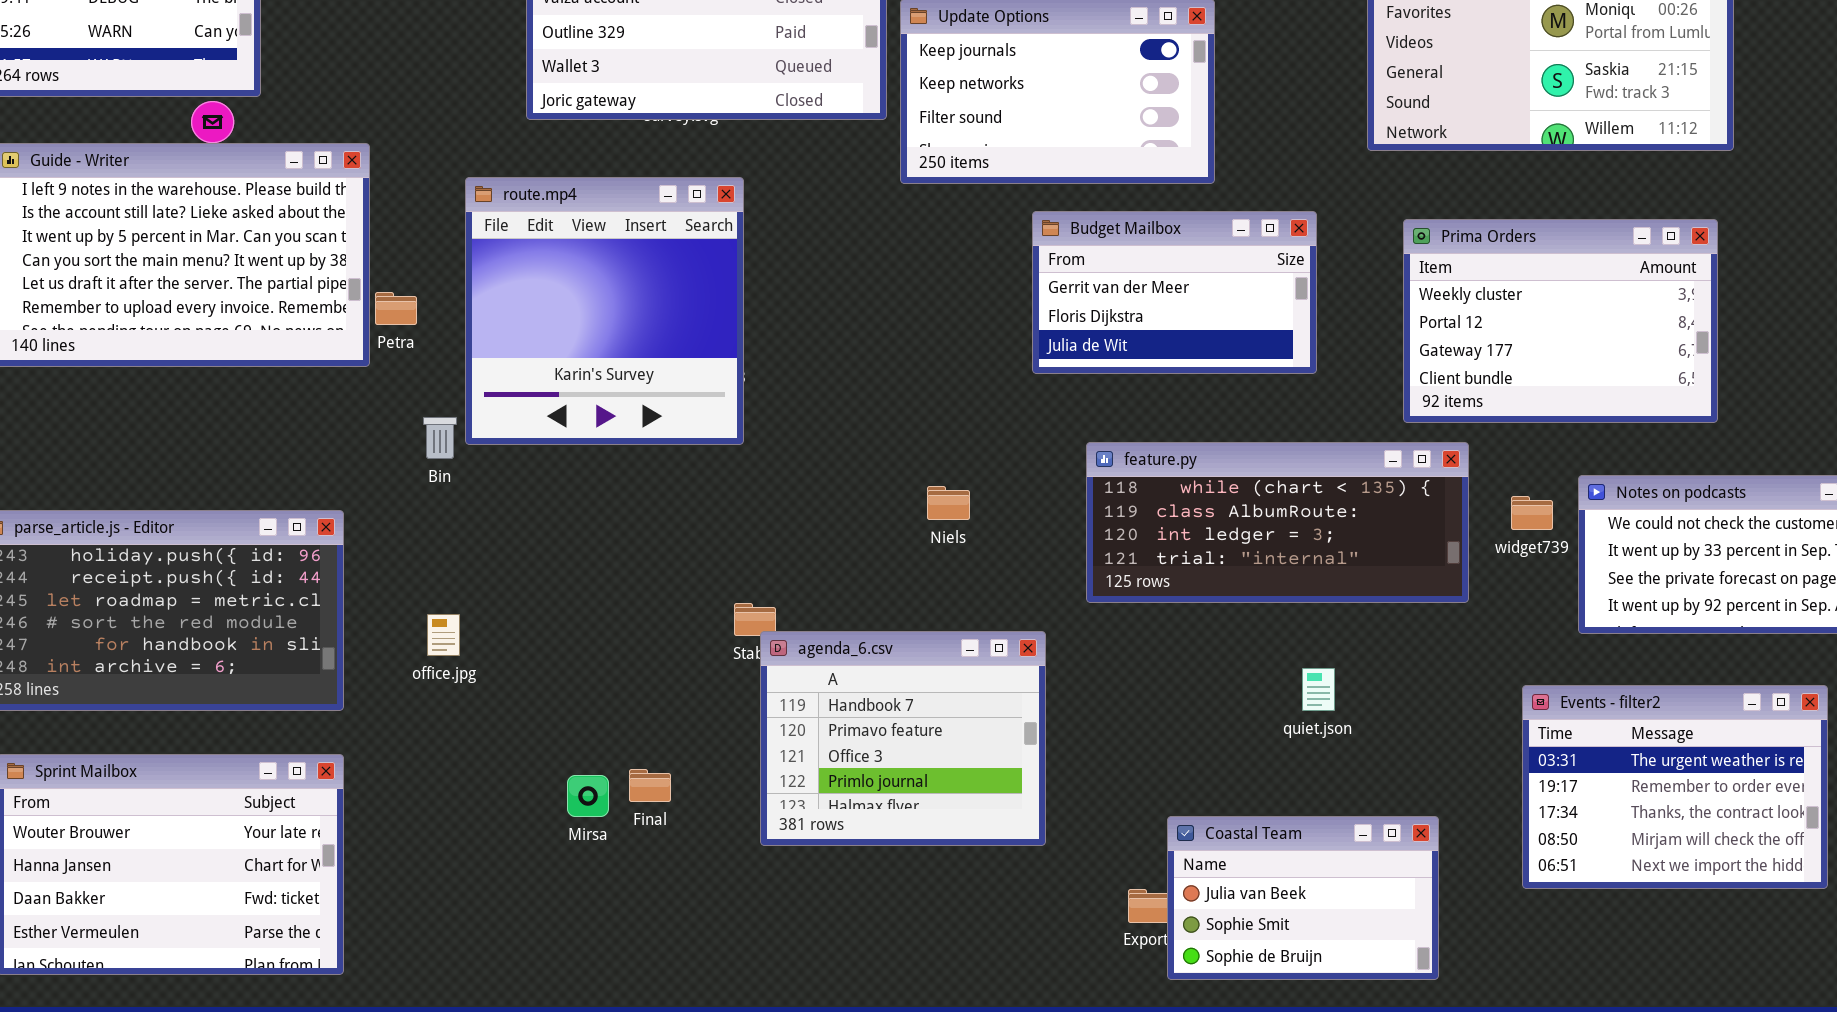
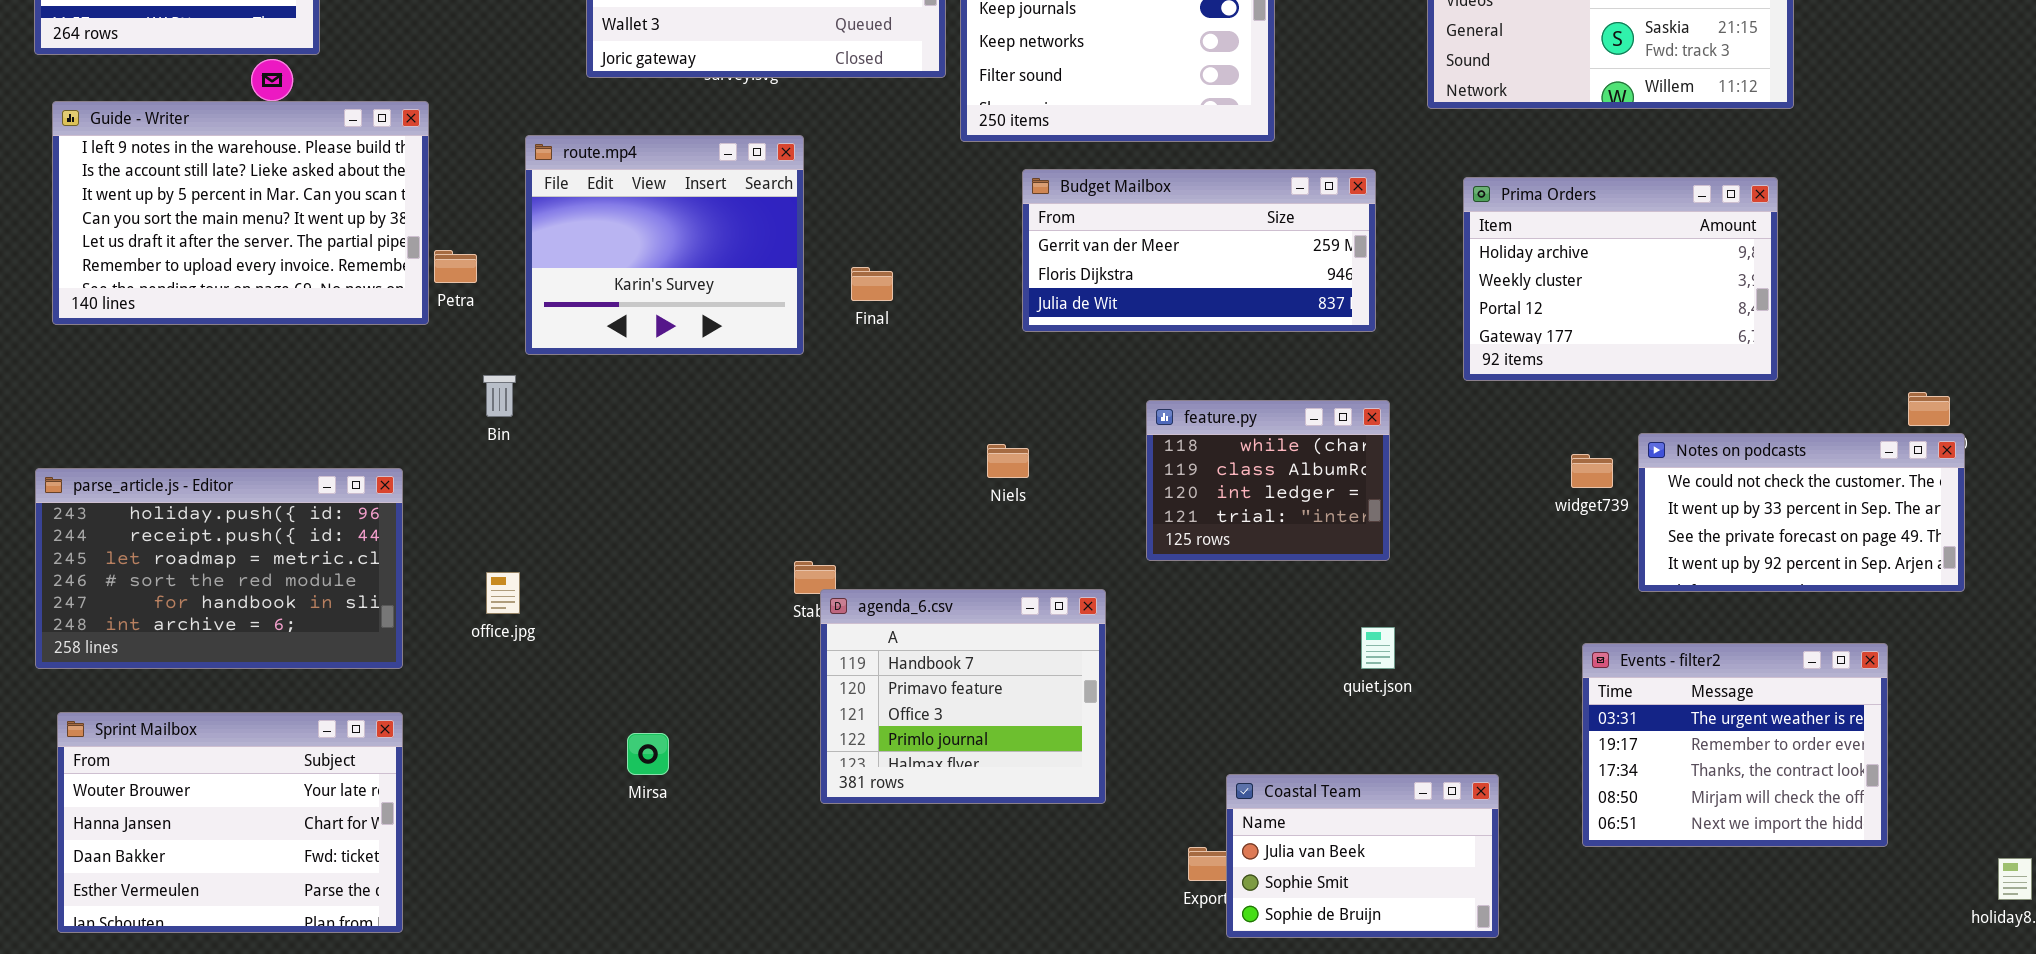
route.mp4: [465,177,744,445] -> [525,135,804,355], resized
Budget Mailbox: [1032,211,1317,374] -> [1022,169,1376,332], resized
Prima Orders: [1403,219,1718,423] -> [1463,177,1778,381], scrolled up 1 row
feature.py: [1086,442,1469,603] -> [1146,400,1390,561], resized
Final: [629,769,671,802] -> [851,267,893,301], moved

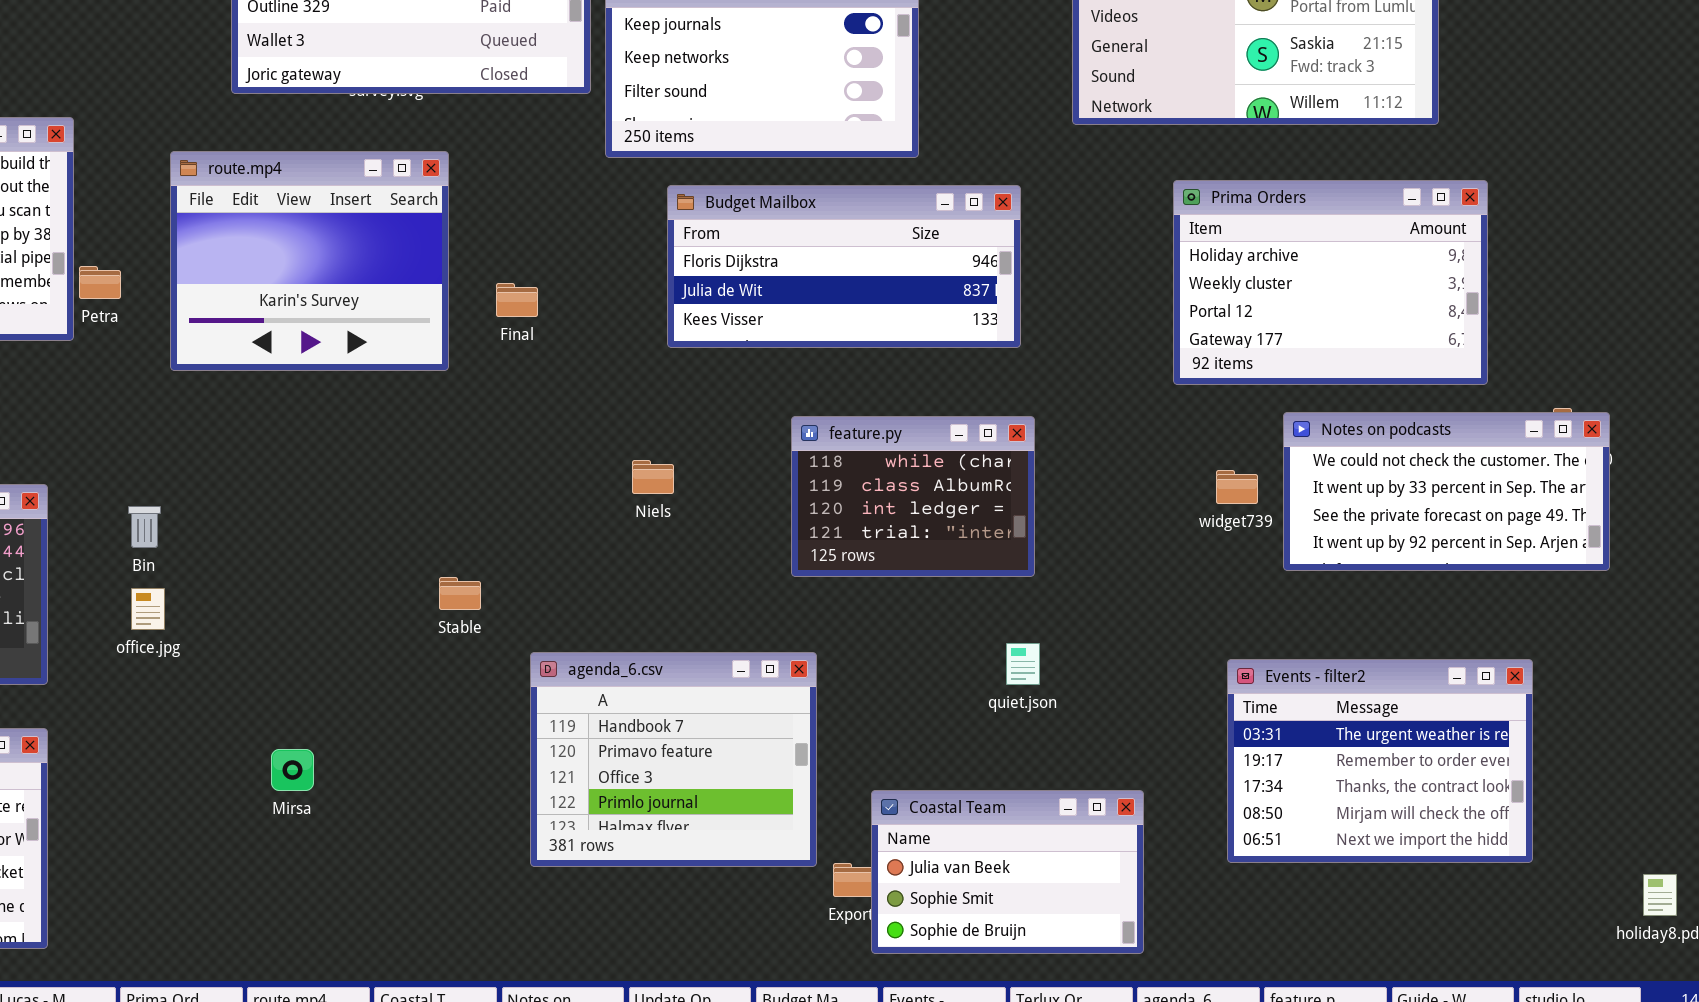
Budget Mailbox: [1022,169,1376,332] -> [667,185,1021,348], scrolled down 1 row
Prima Orders: [1463,177,1778,381] -> [1173,180,1488,385], moved
Bin: [483,375,516,417] -> [128,506,161,548], moved
Notes on podcasts: [1638,433,1965,592] -> [1283,412,1610,571], moved
agenda_6.csv: [820,589,1106,804] -> [530,652,817,867], moved

